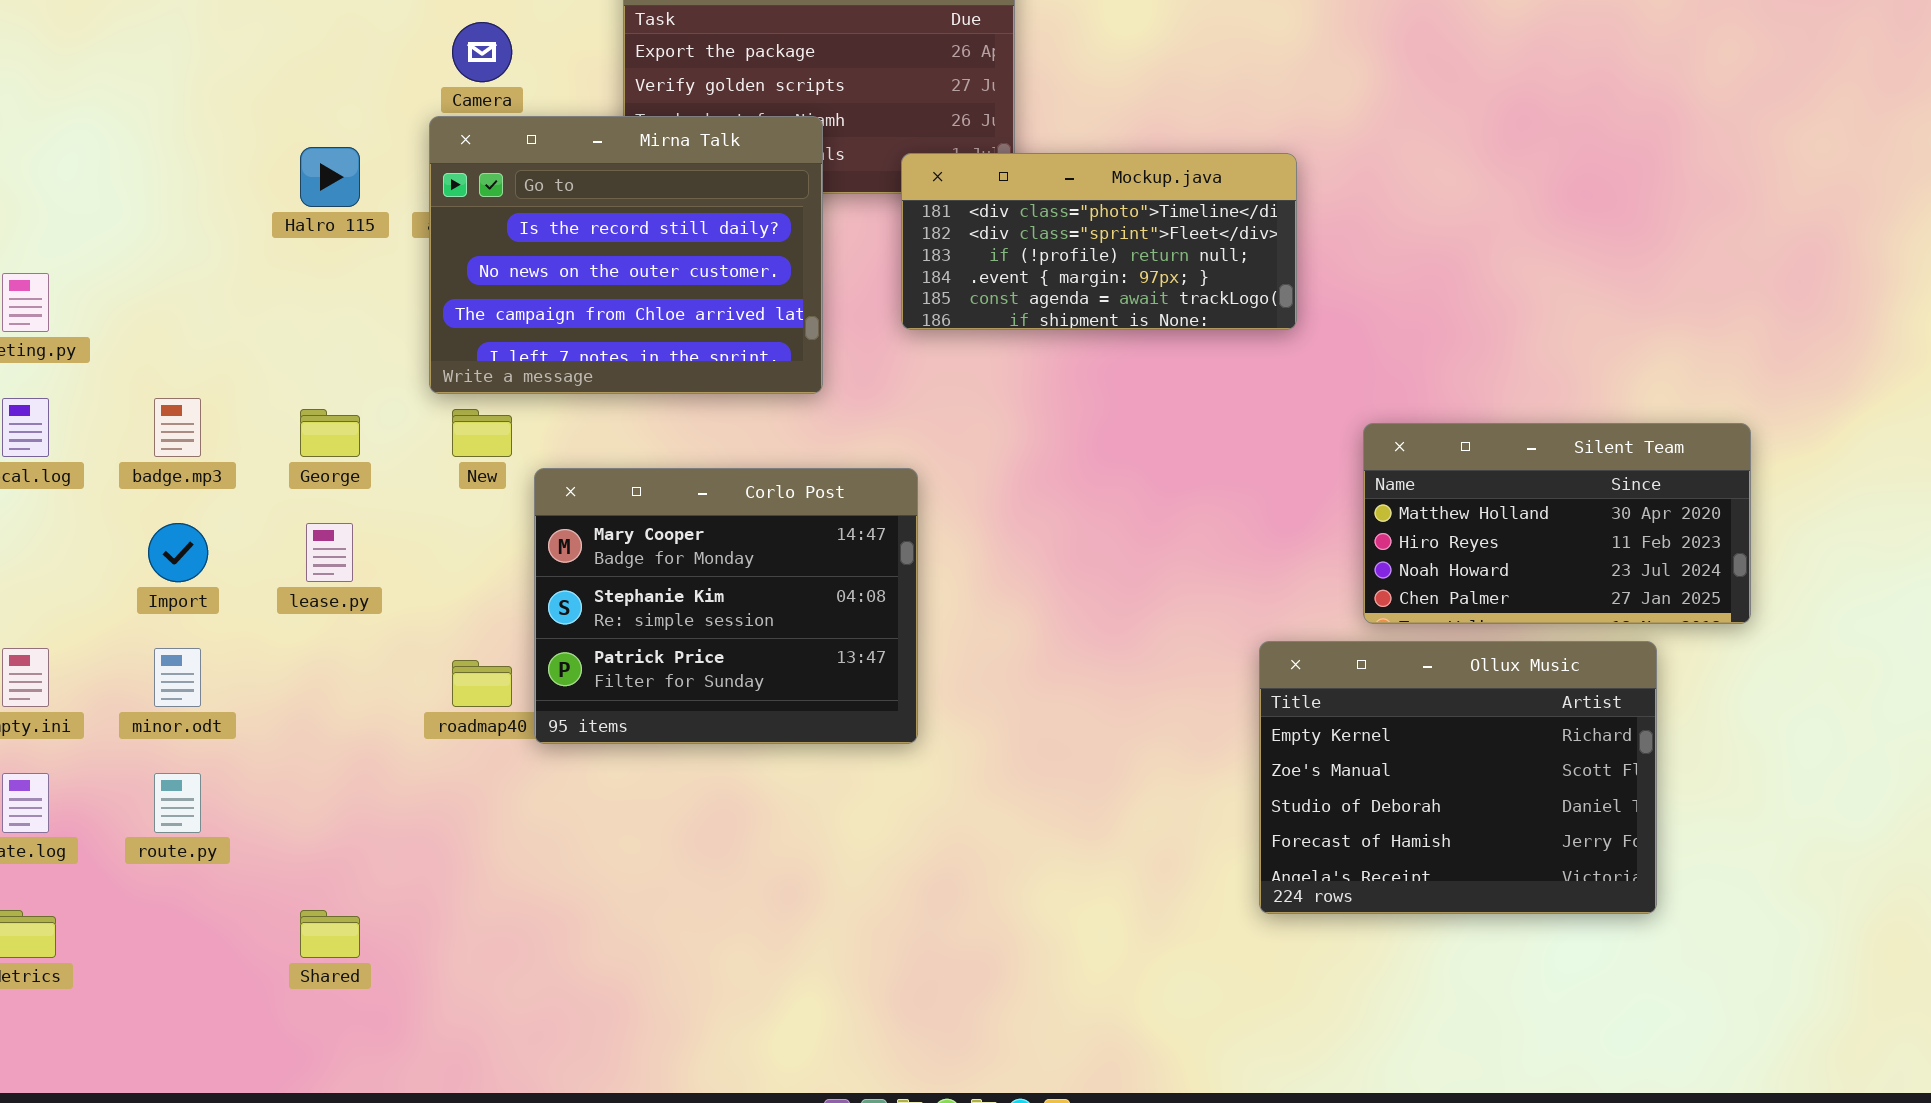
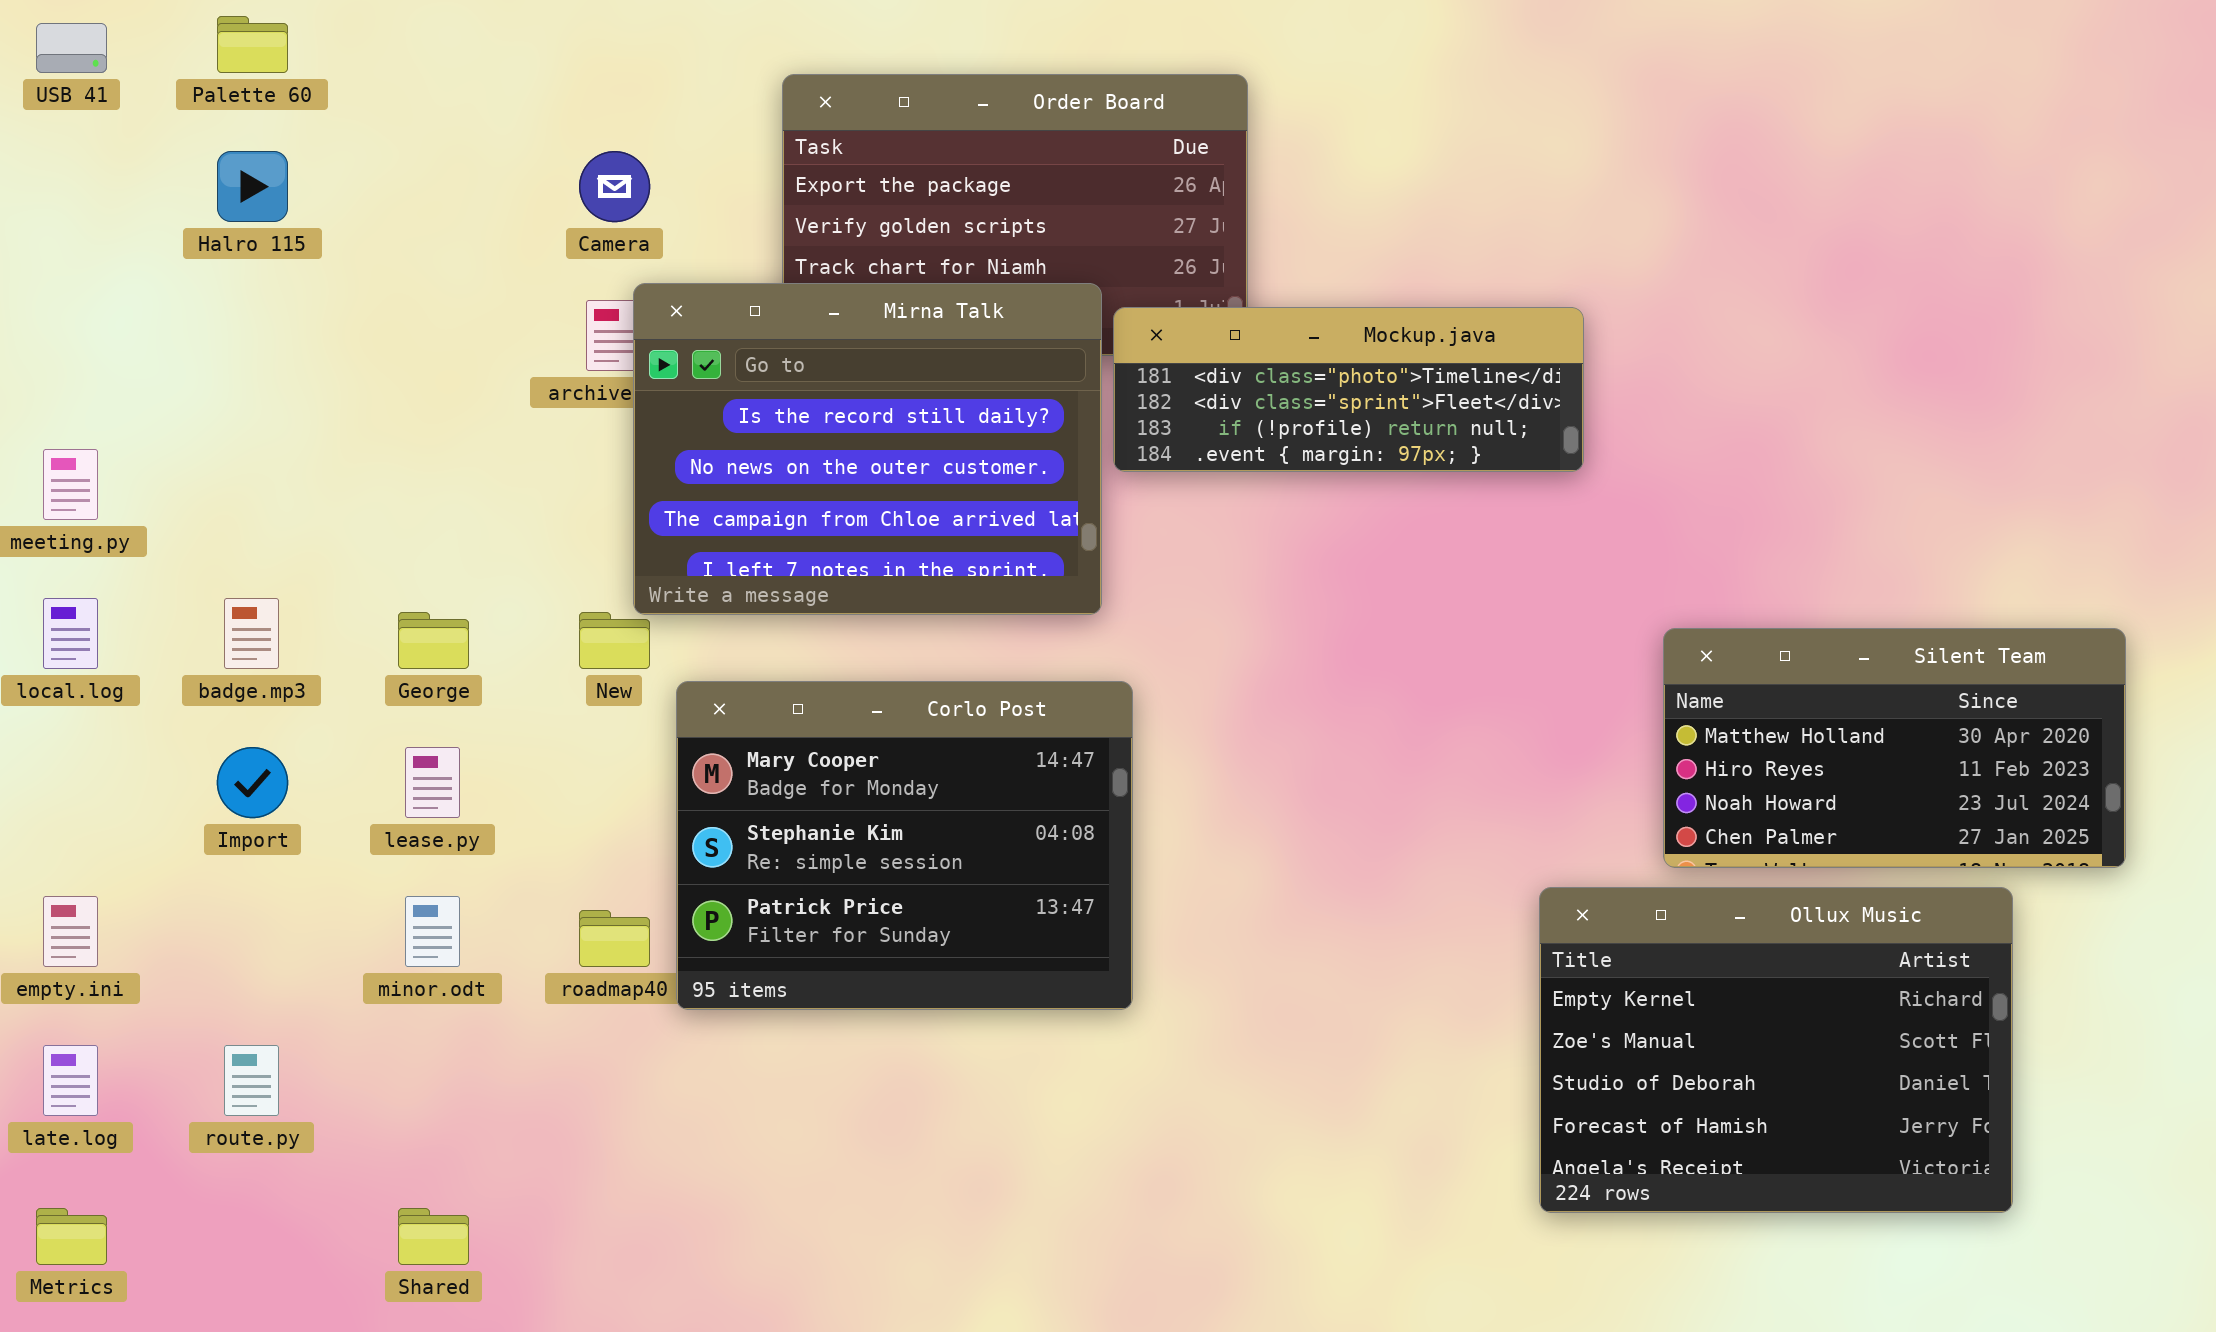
Mirna Talk: [429,116,823,394] -> [633,283,1102,615], moved
Halro 115: [300,147,360,207] -> [217,151,288,222], moved
Mockup.java: [901,153,1297,330] -> [1113,307,1584,472], resized
minor.odt: [154,648,201,707] -> [405,896,460,967], moved

